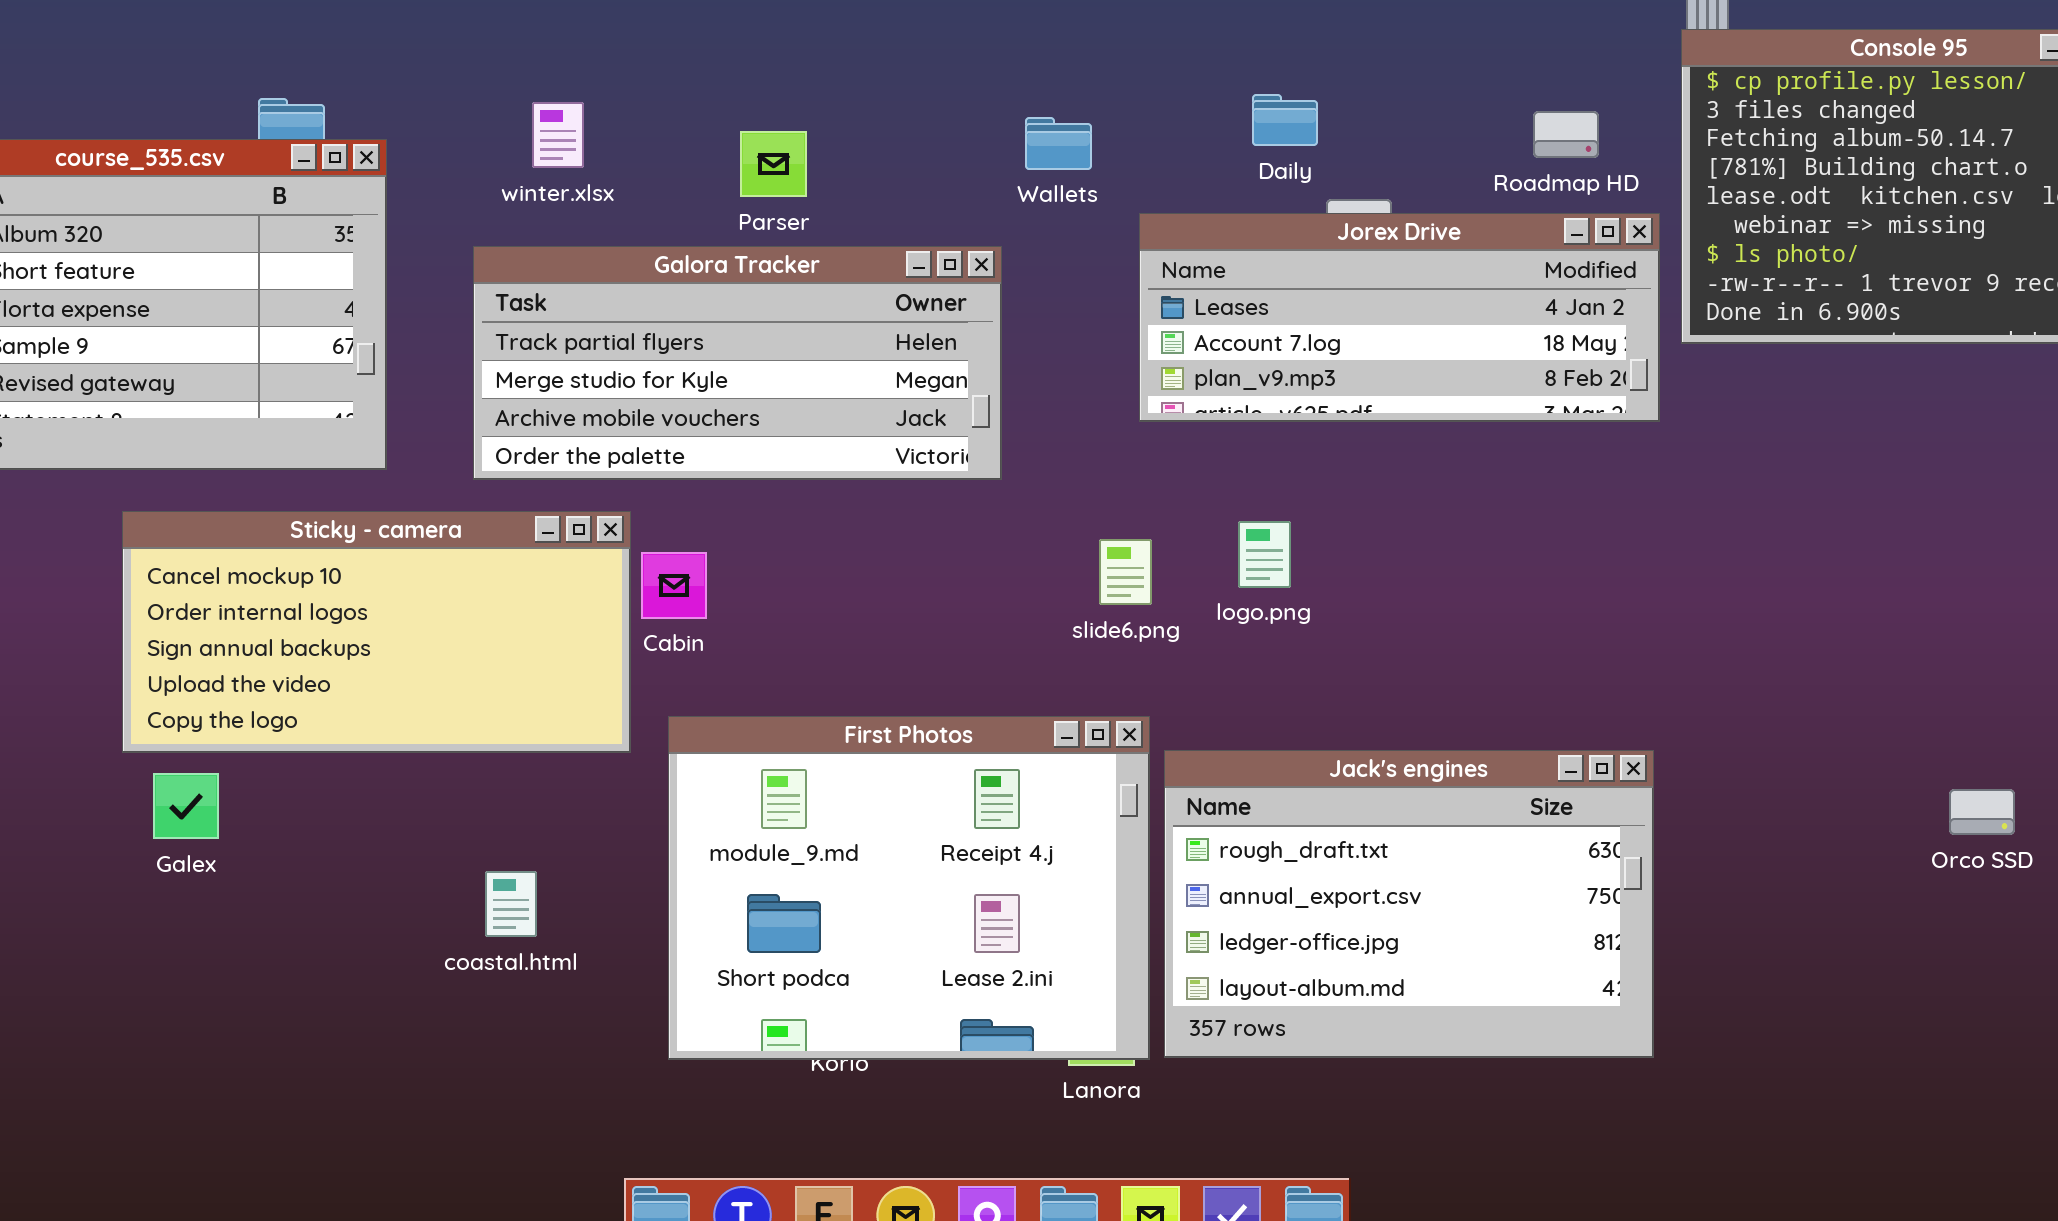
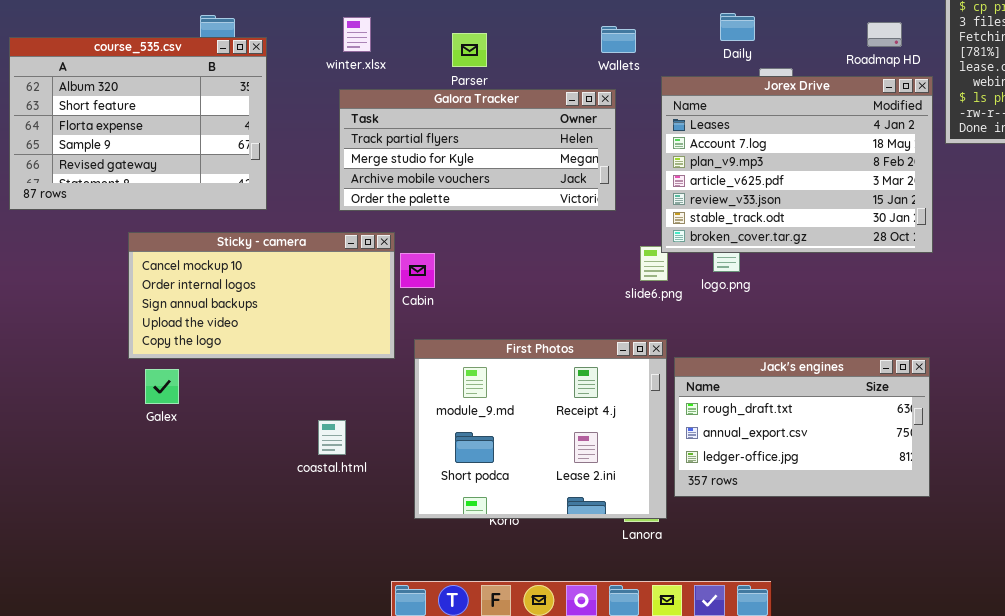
Jorex Drive: [1139,213,1660,422] -> [661,76,933,253], resized
Galora Tracker: [473,246,1002,480] -> [339,89,616,211], moved
Jack's engines: [1164,750,1654,1058] -> [674,357,930,497], resized

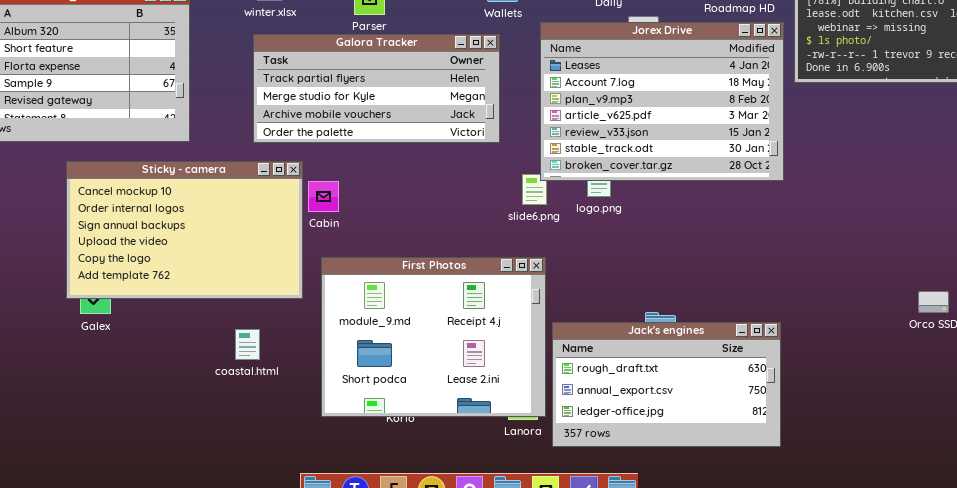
Sticky - camera: [128,232,395,359] -> [66,161,303,299], resized
Jack's engines: [674,357,930,497] -> [552,322,781,447], moved

